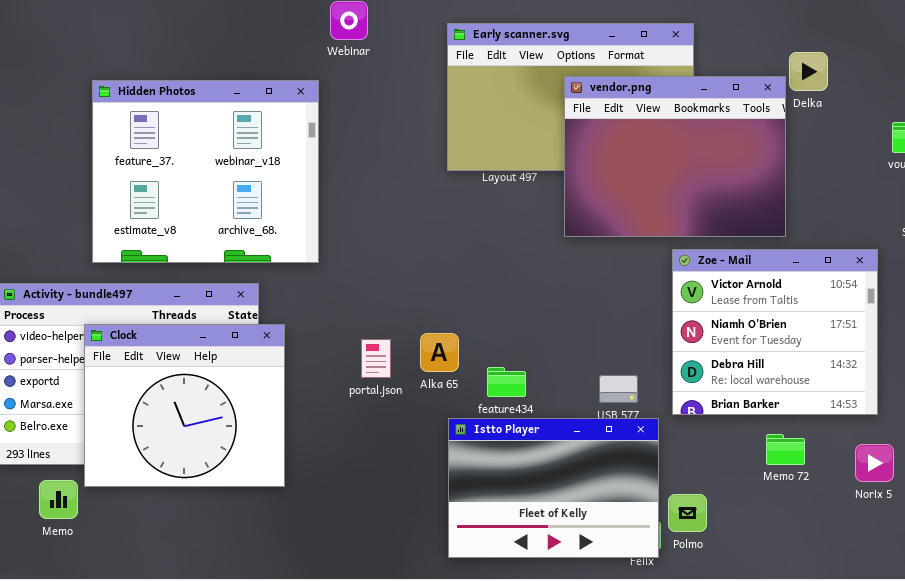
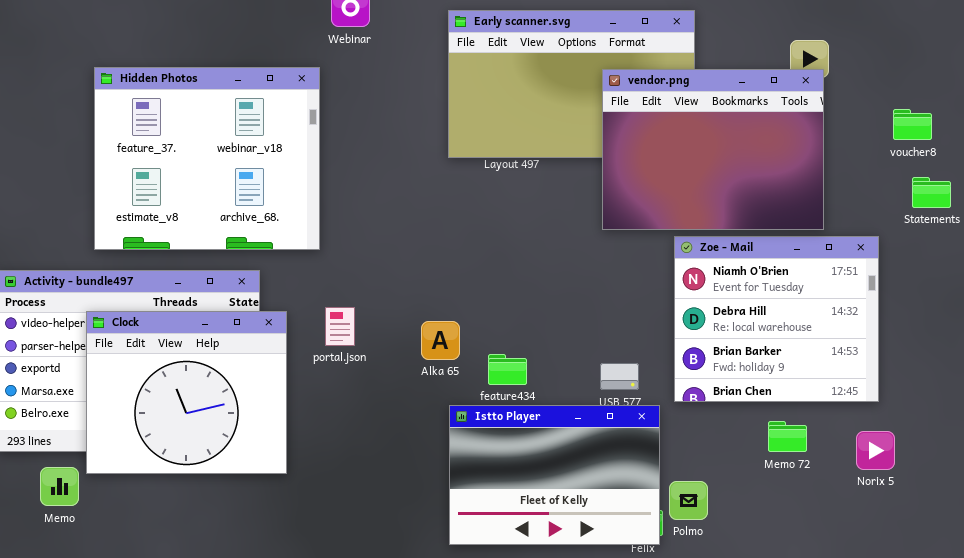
vendor.png: [564,76,786,237] -> [602,69,824,230], moved
Zoe - Mail: [672,249,878,415] -> [674,236,879,402], scrolled down 1 row
portal.json: [361,339,391,378] -> [325,307,355,346], moved

